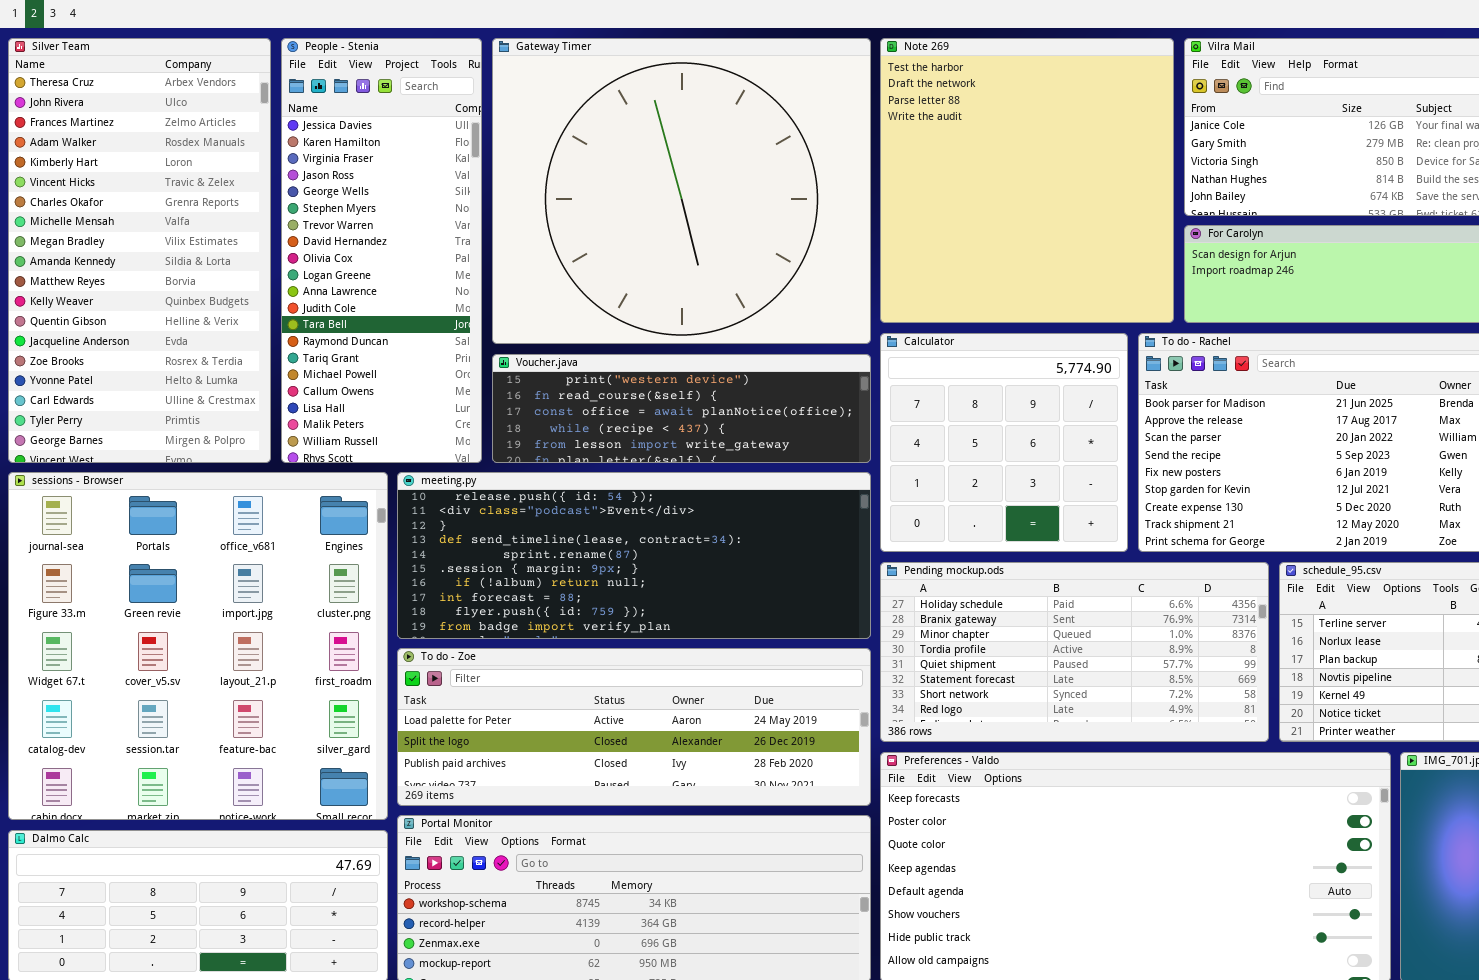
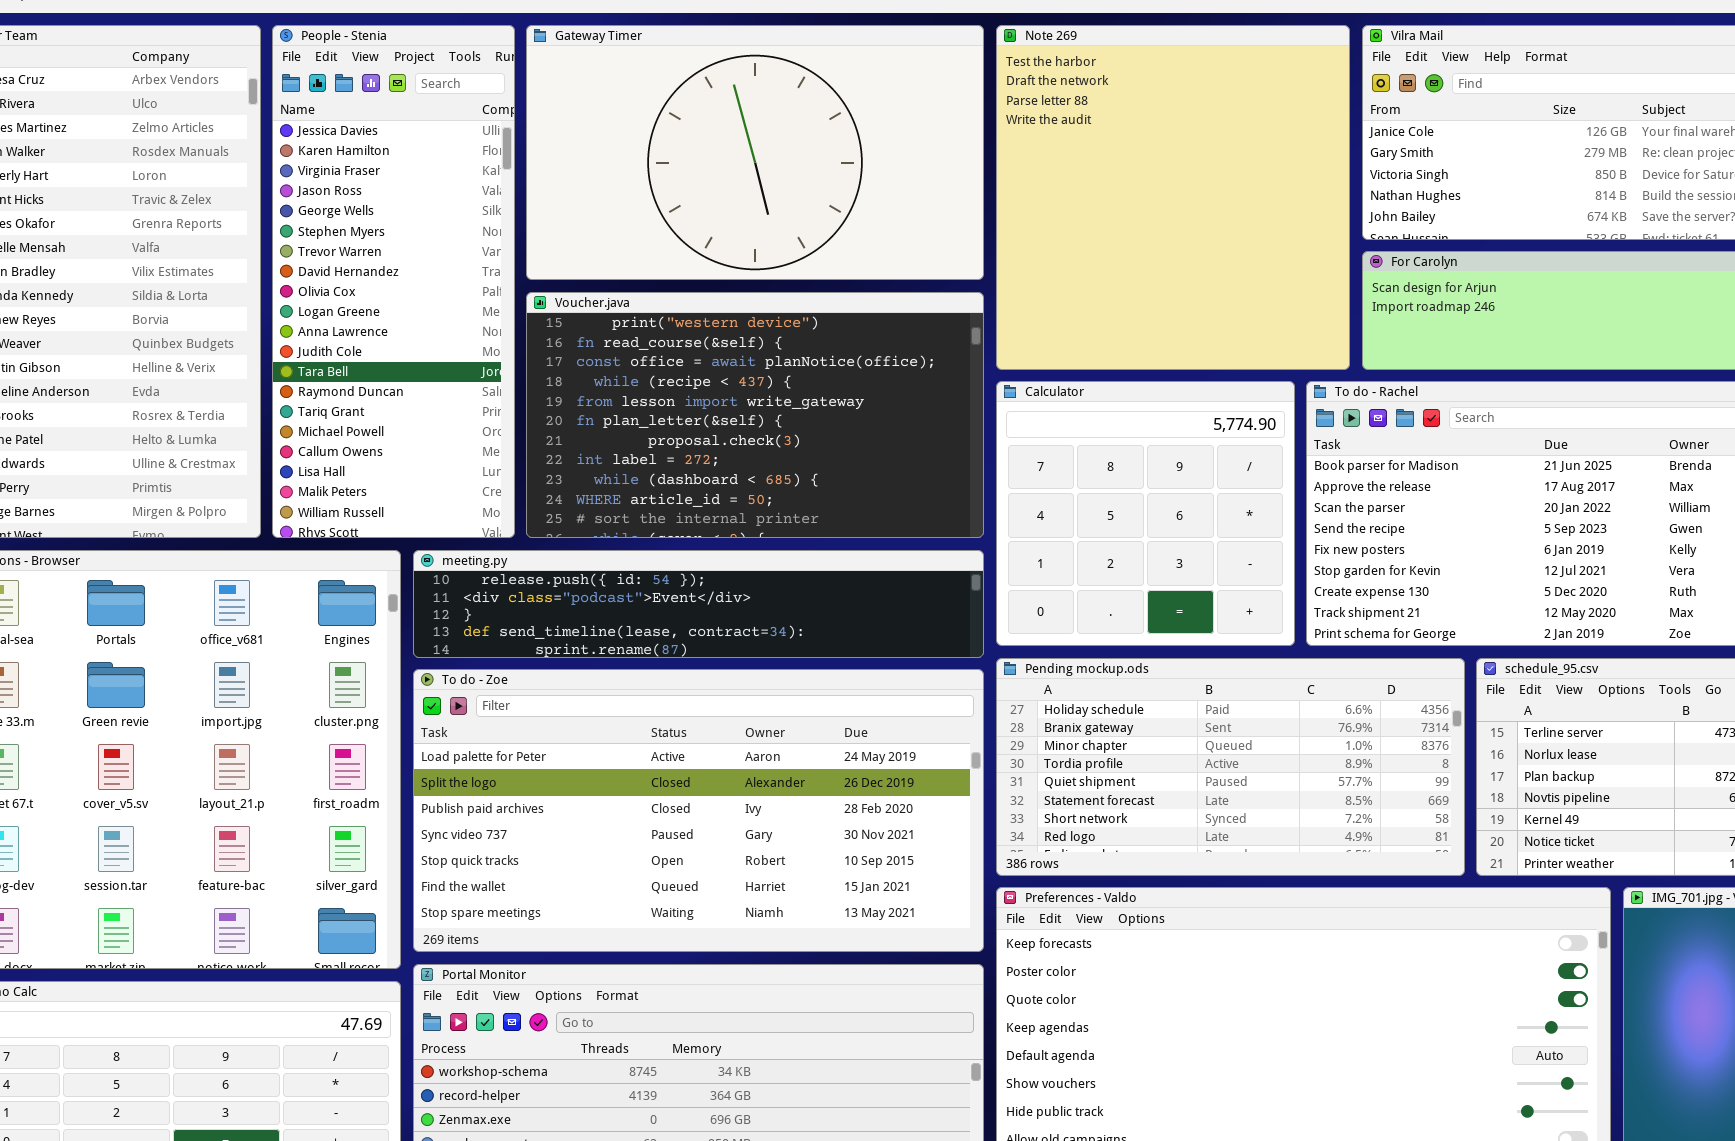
Gateway Timer: [492,38,871,344] -> [526,25,984,280], resized
Voucher.java: [492,354,871,463] -> [526,292,984,538], resized
meeting.py: [397,472,871,639] -> [413,550,984,658], resized
To do - Zoe: [397,648,871,806] -> [413,669,984,952], resized

